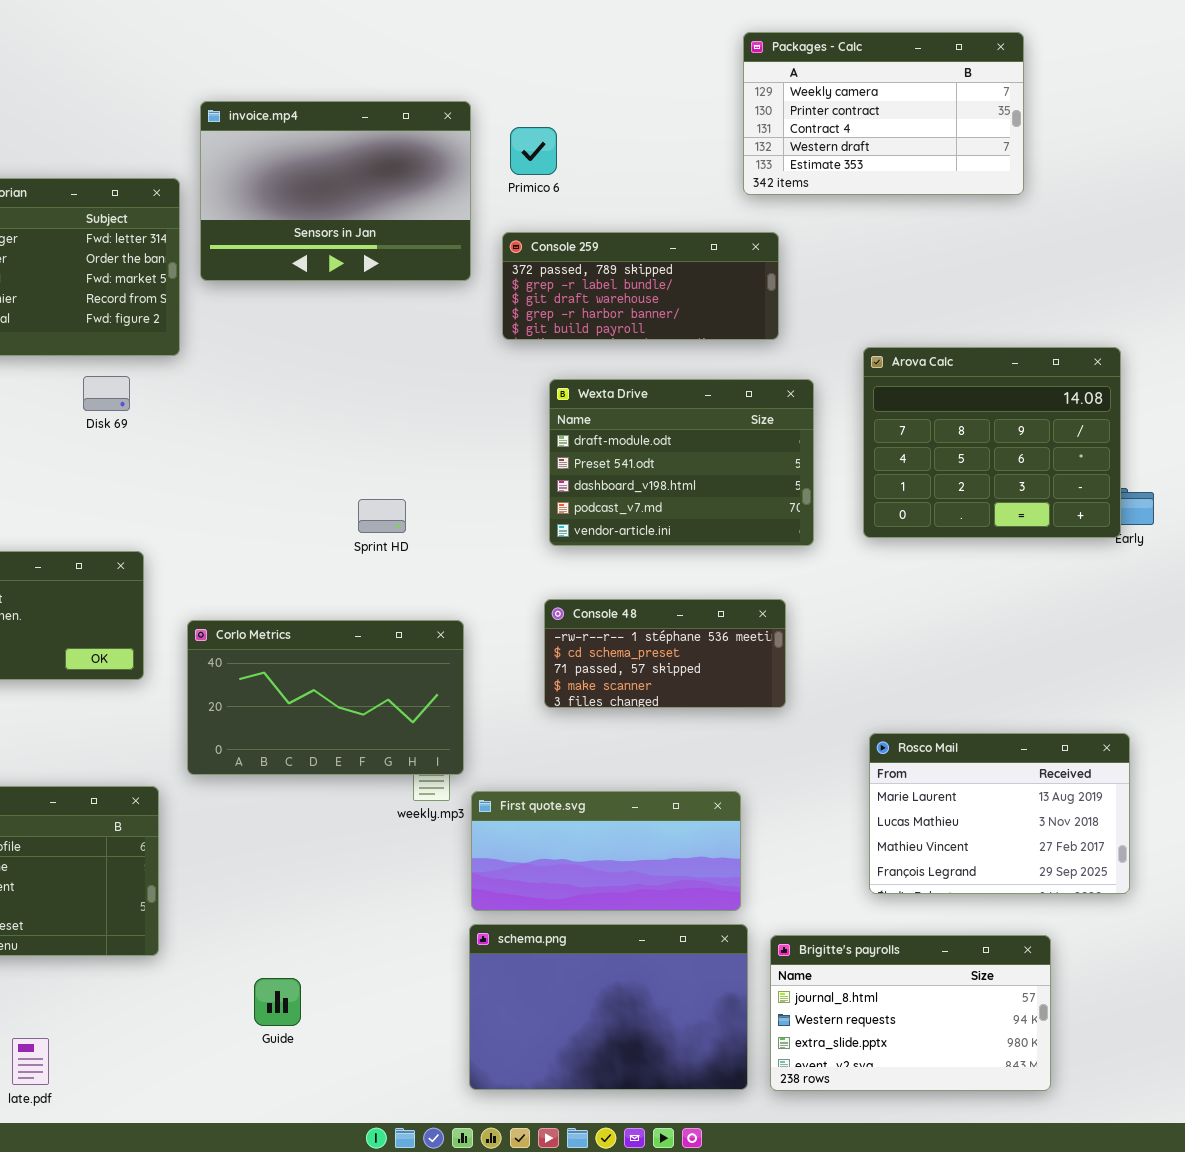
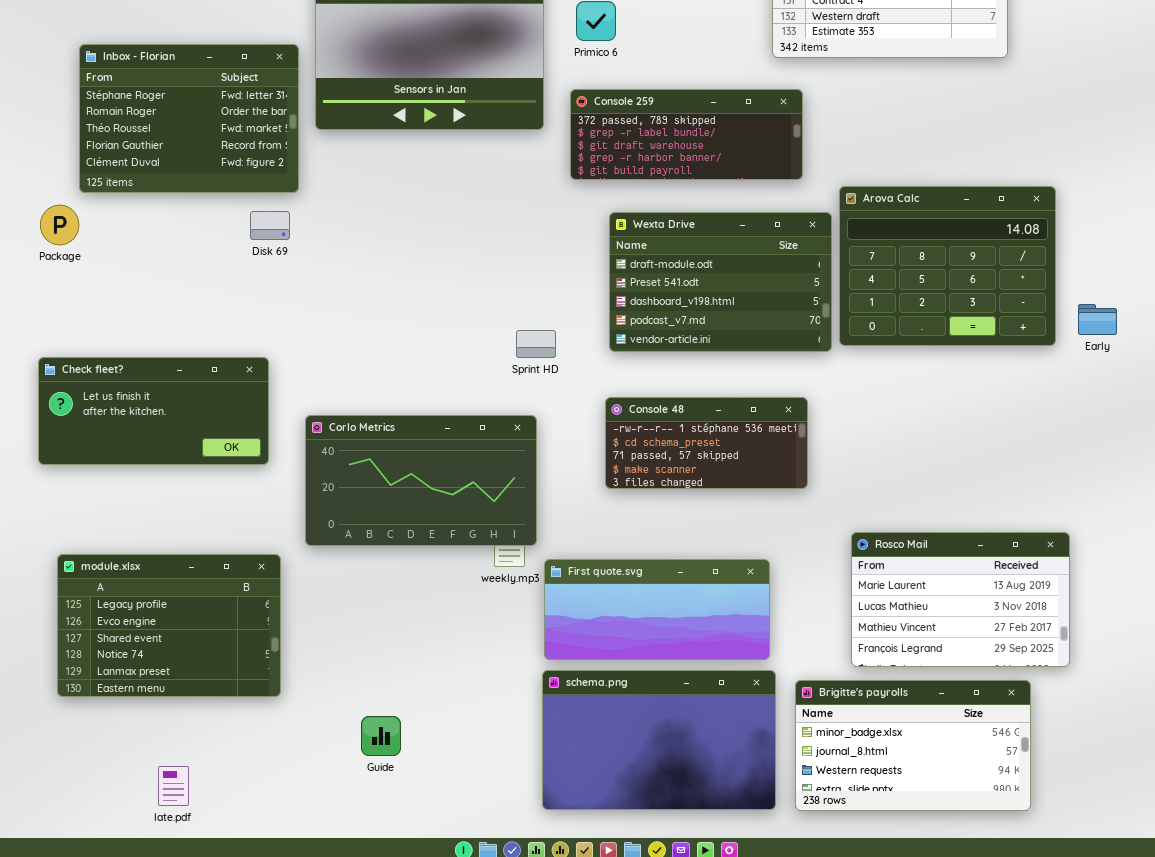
Arova Calc: [863,347,1121,538] -> [839,186,1056,346], moved
Disk 69: [83,376,130,411] -> [250,211,290,240], moved
Sprint HD: [358,499,406,533] -> [516,330,556,358], moved
Rosco Mail: [869,733,1130,894] -> [851,532,1070,667], moved
Brigitte's payrolls: [770,935,1051,1091] -> [795,680,1031,811], scrolled up 1 row

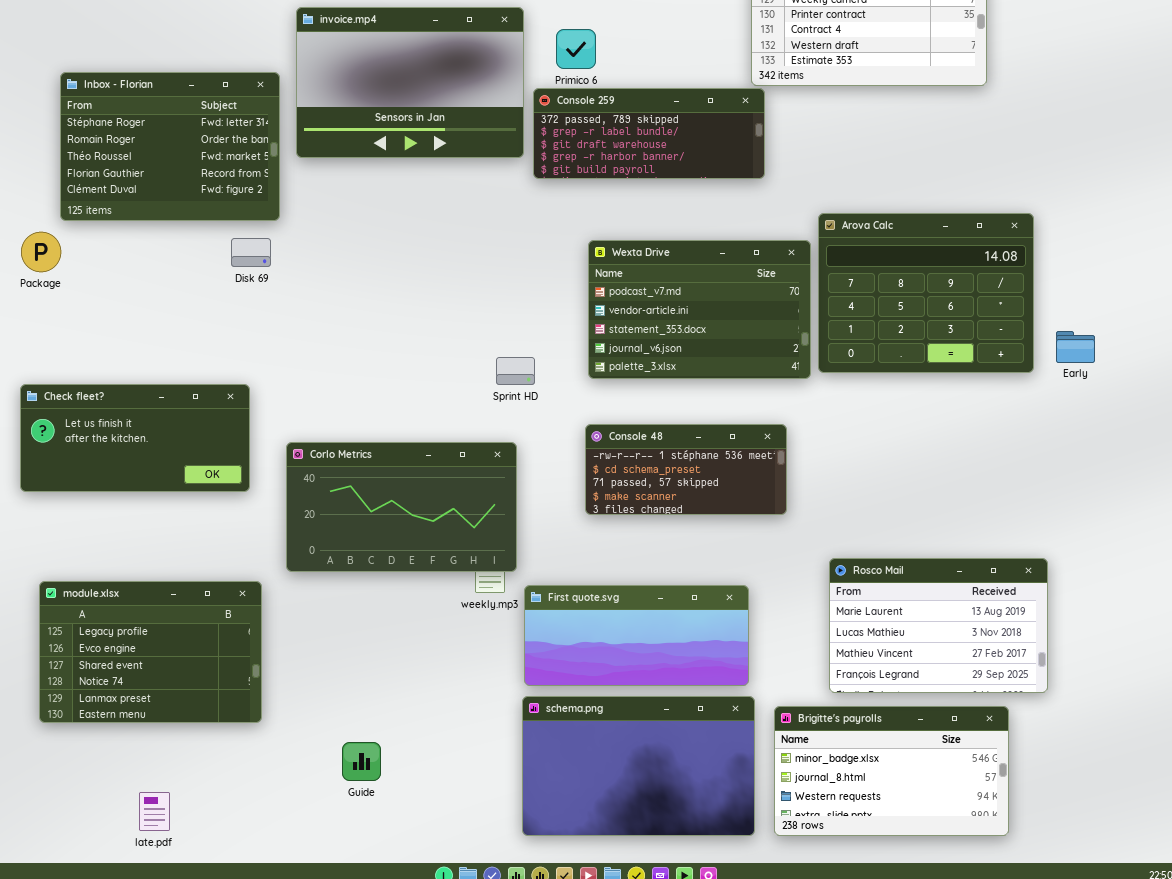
Console 259: [570,89,803,180] -> [533,88,765,179], moved
Wexta Drive: [609,212,832,352] -> [588,240,811,379], scrolled down 3 rows

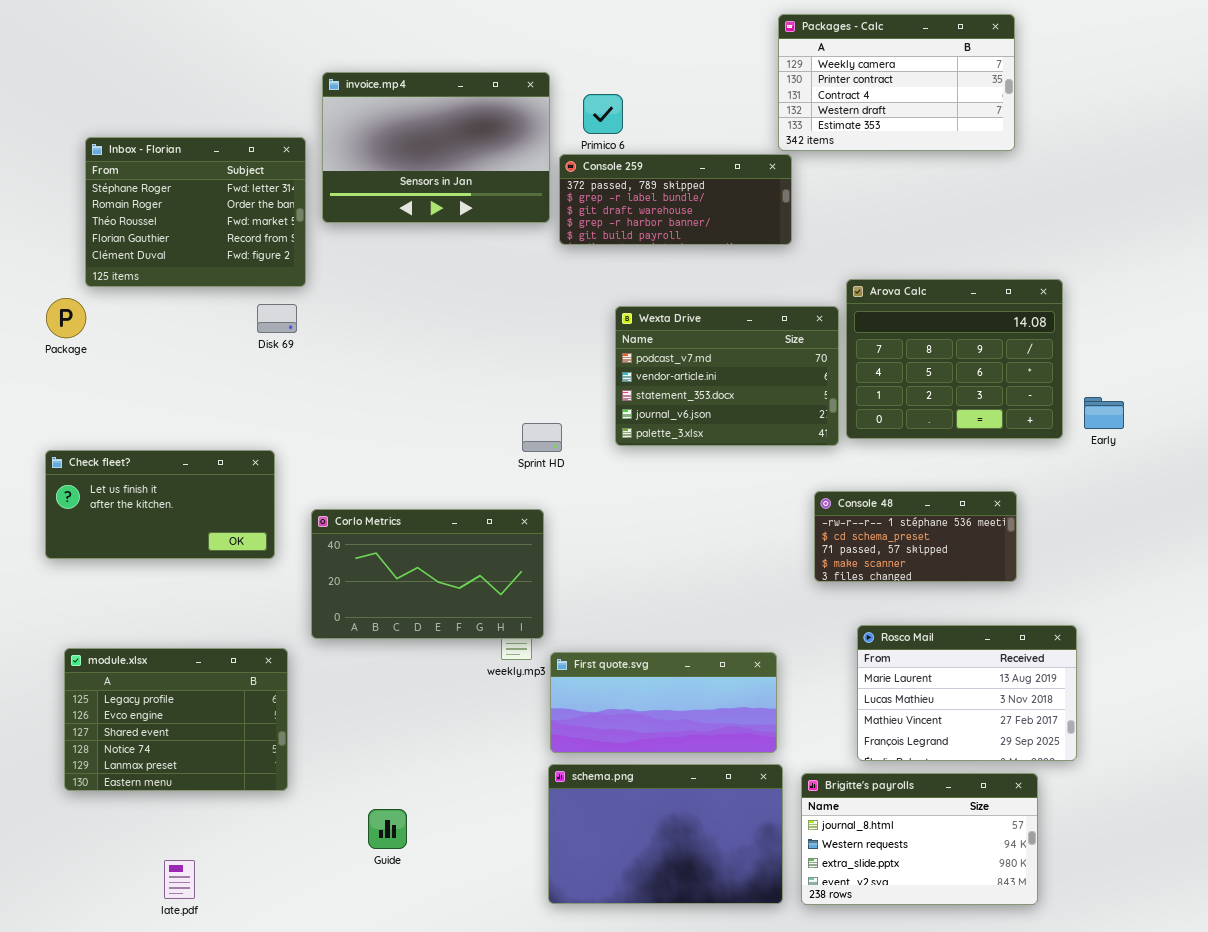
Console 48: [585,424,787,515] -> [814,491,1017,582], moved
Brigitte's payrolls: [774,706,1009,836] -> [801,773,1038,905], scrolled down 1 row

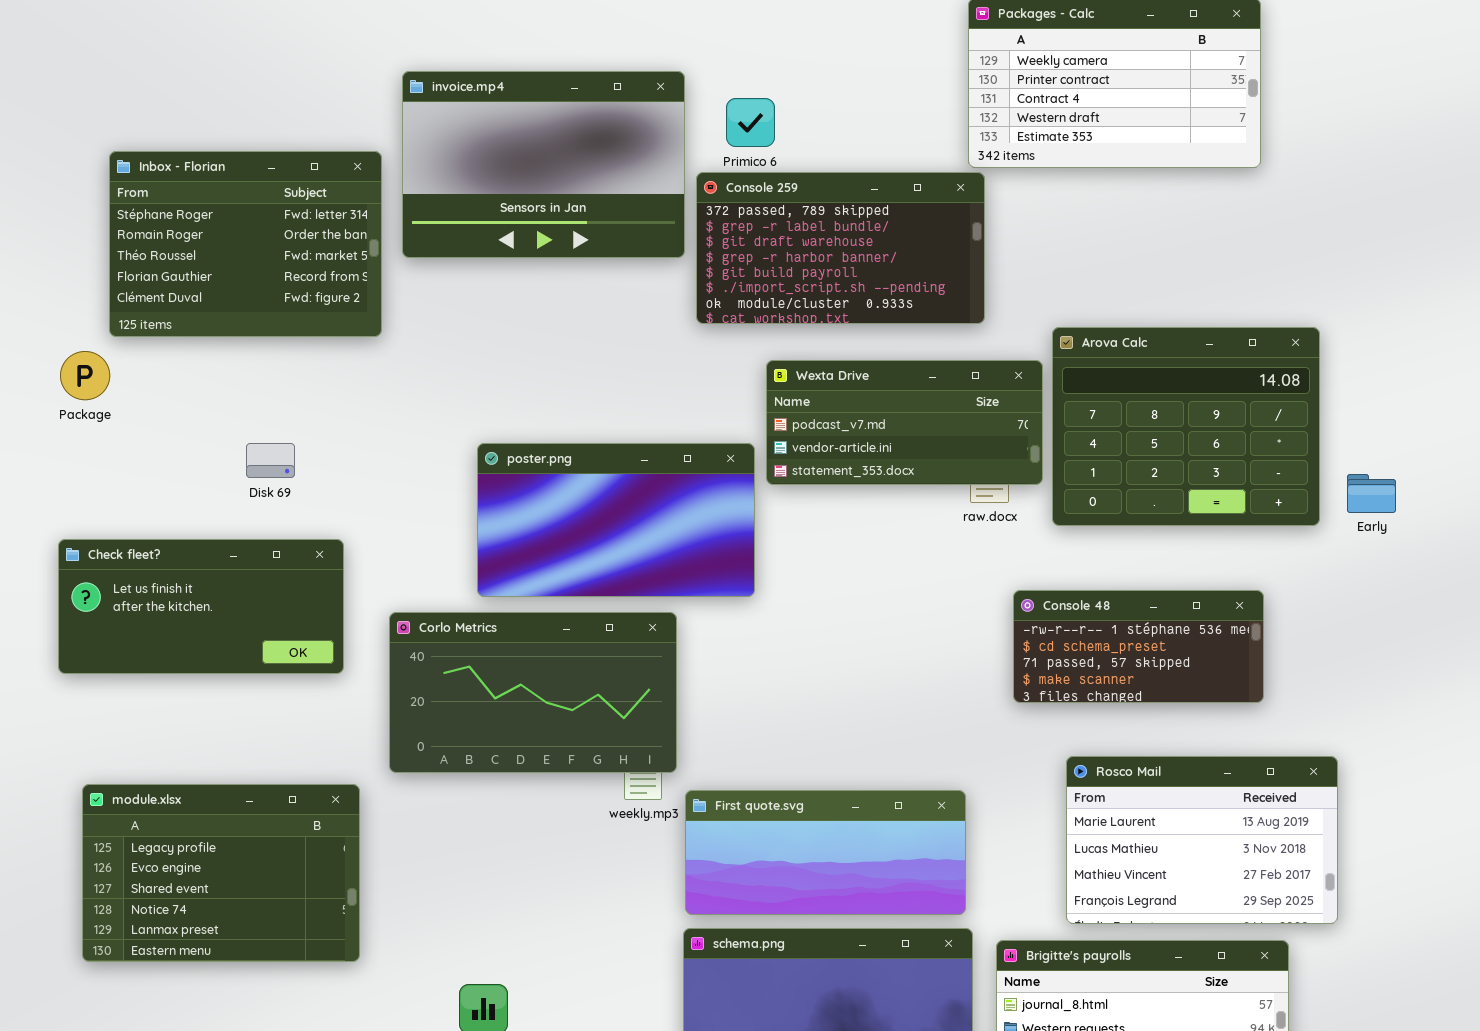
Console 259: [559,154,792,245] -> [696,172,985,324], resized
Disk 69: [257,304,297,333] -> [246,443,295,478], moved
Wexta Drive: [615,306,839,446] -> [766,360,1043,485], resized
poster.png: none -> [477,443,755,597], opened

